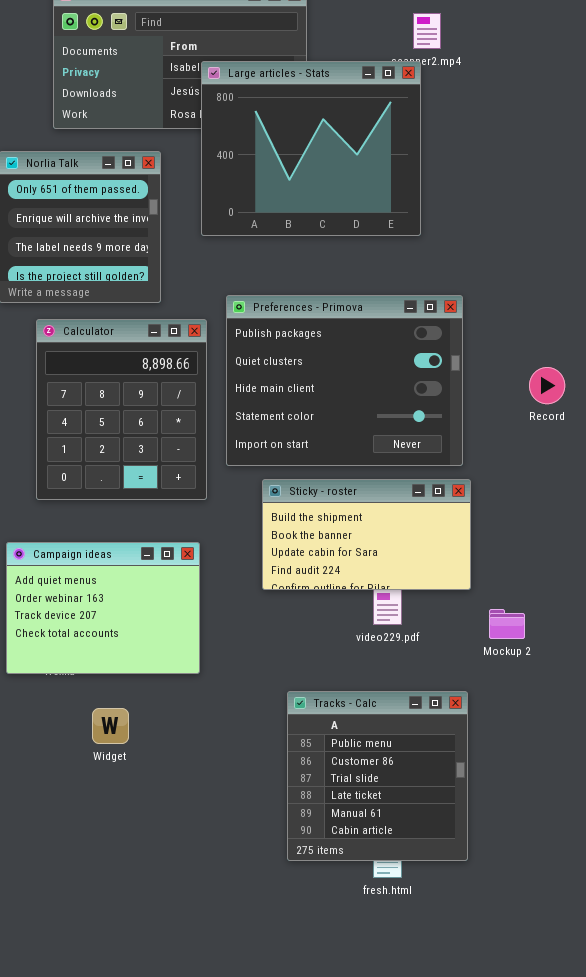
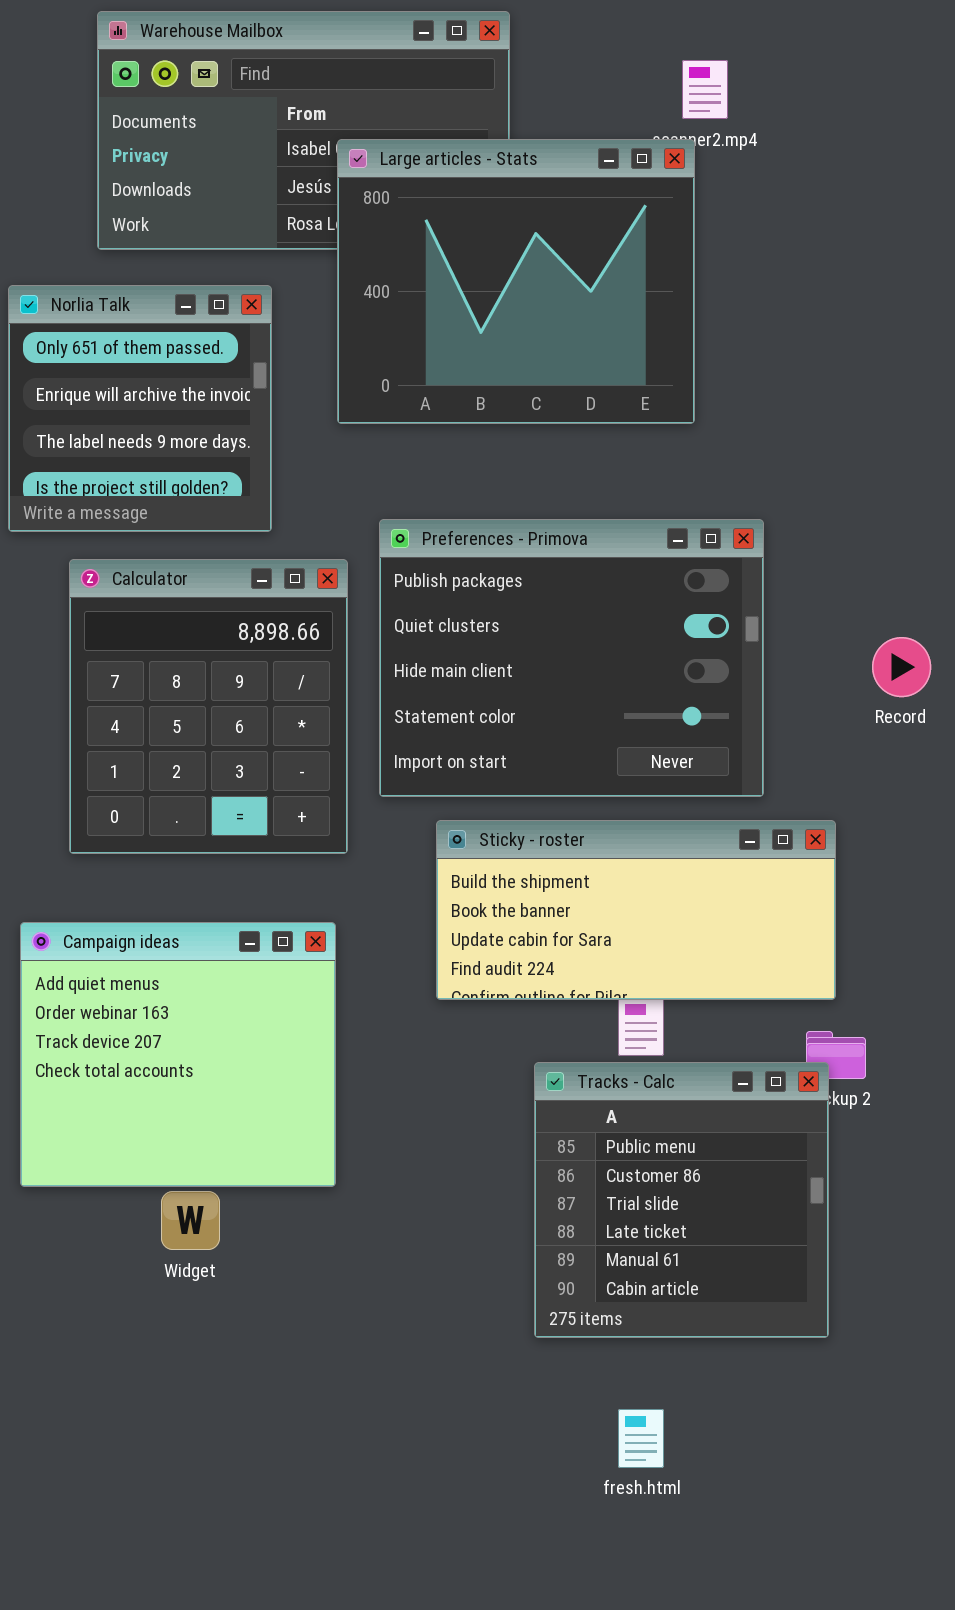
Sticky - roster: [262,479,471,590] -> [436,820,836,1000], resized
Campaign ideas: [6,542,200,674] -> [20,922,336,1187], resized
Tracks - Calc: [287,691,468,861] -> [534,1062,829,1338], moved

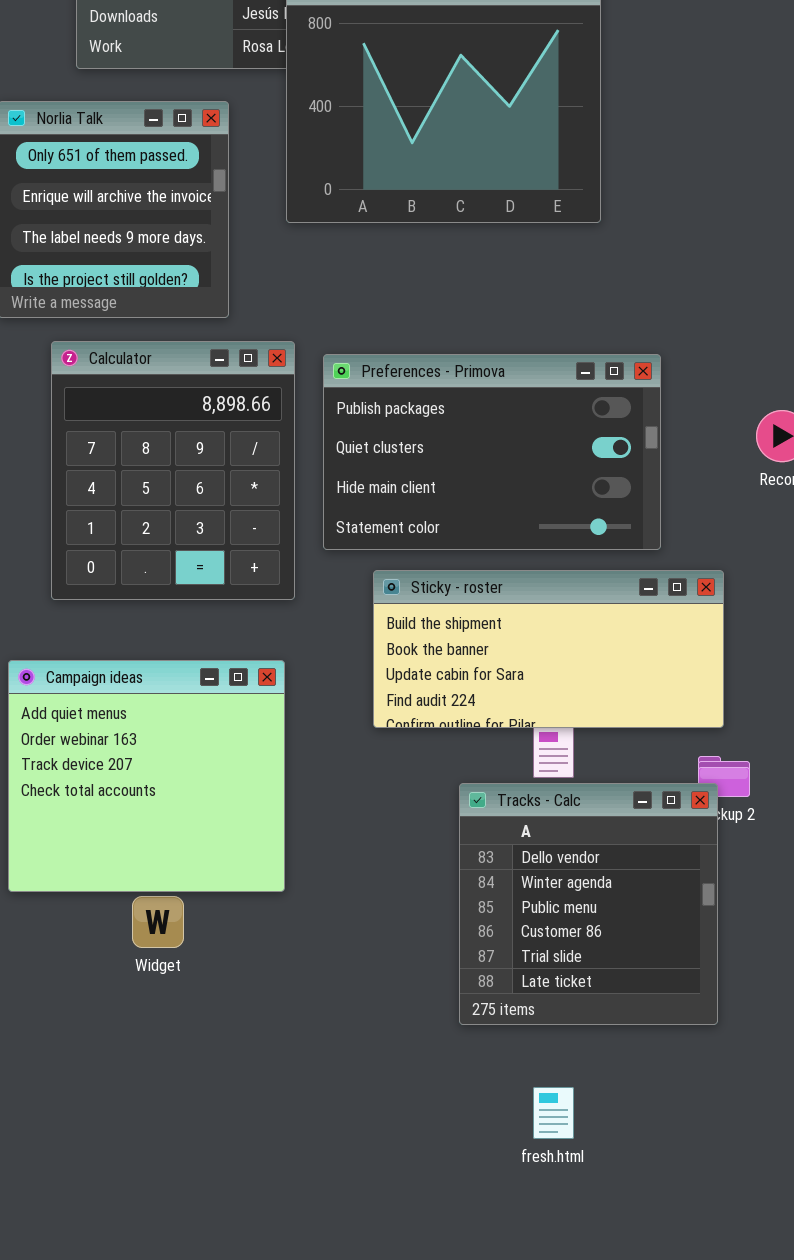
Preferences - Primova: [379,519,764,797] -> [323,354,661,550], resized
Tracks - Calc: [534,1062,829,1338] -> [459,783,718,1025], scrolled up 2 rows

